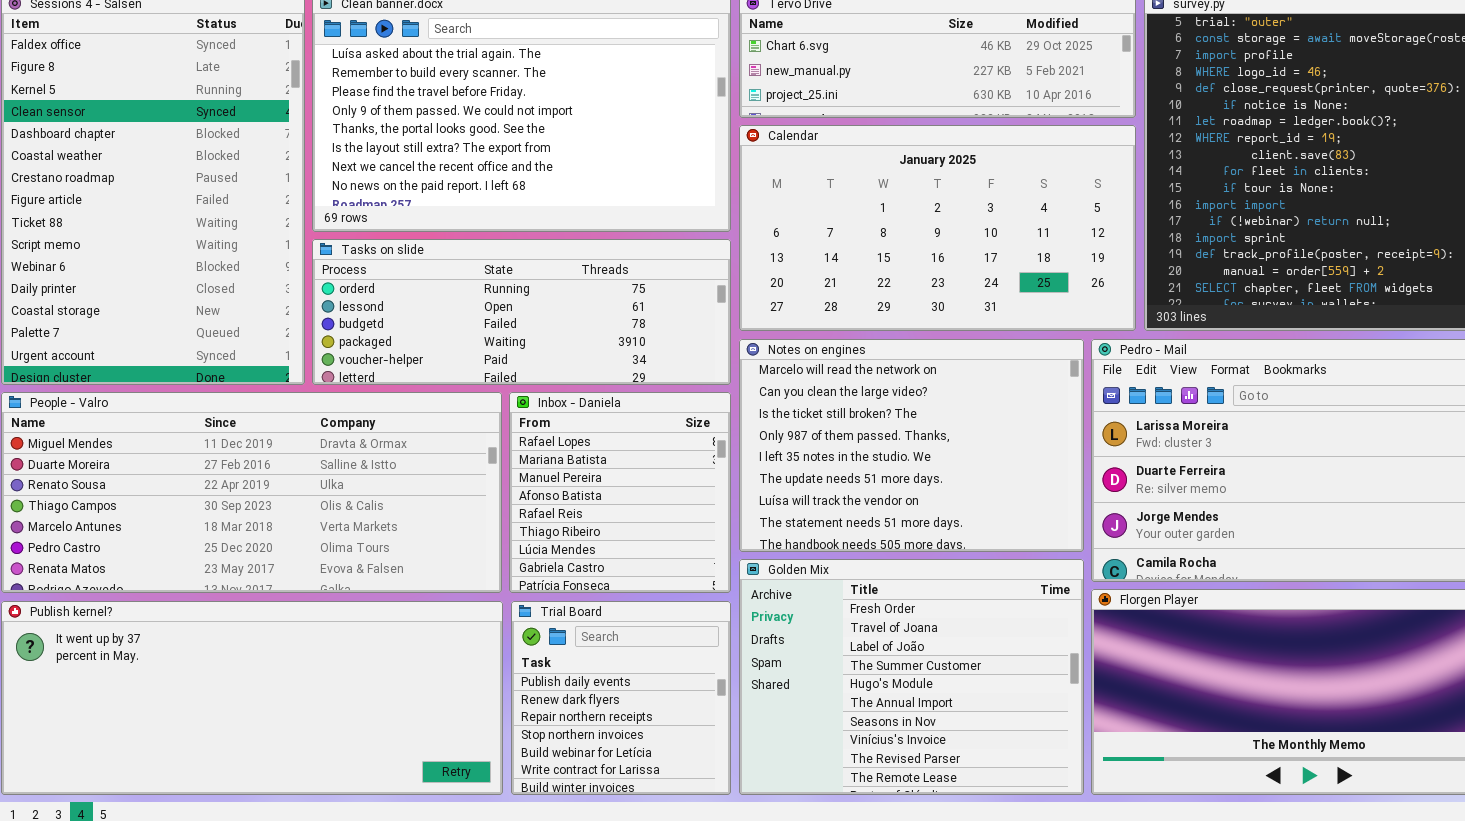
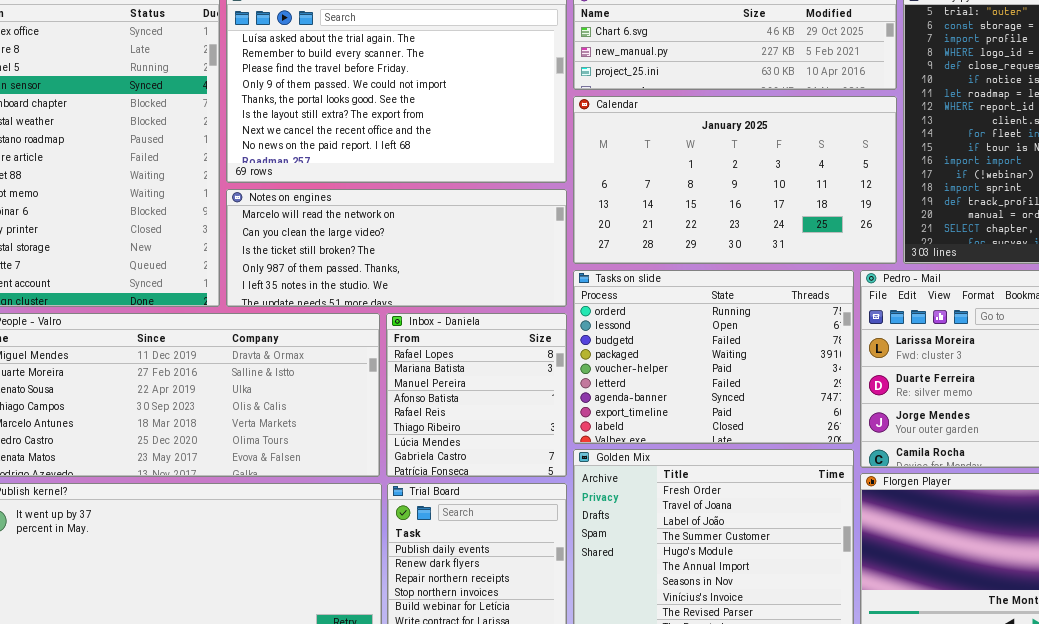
Tasks on slide: [312,239,731,385] -> [573,270,854,444], moved, resized
Notes on engines: [739,339,1084,552] -> [226,189,567,307], moved, resized

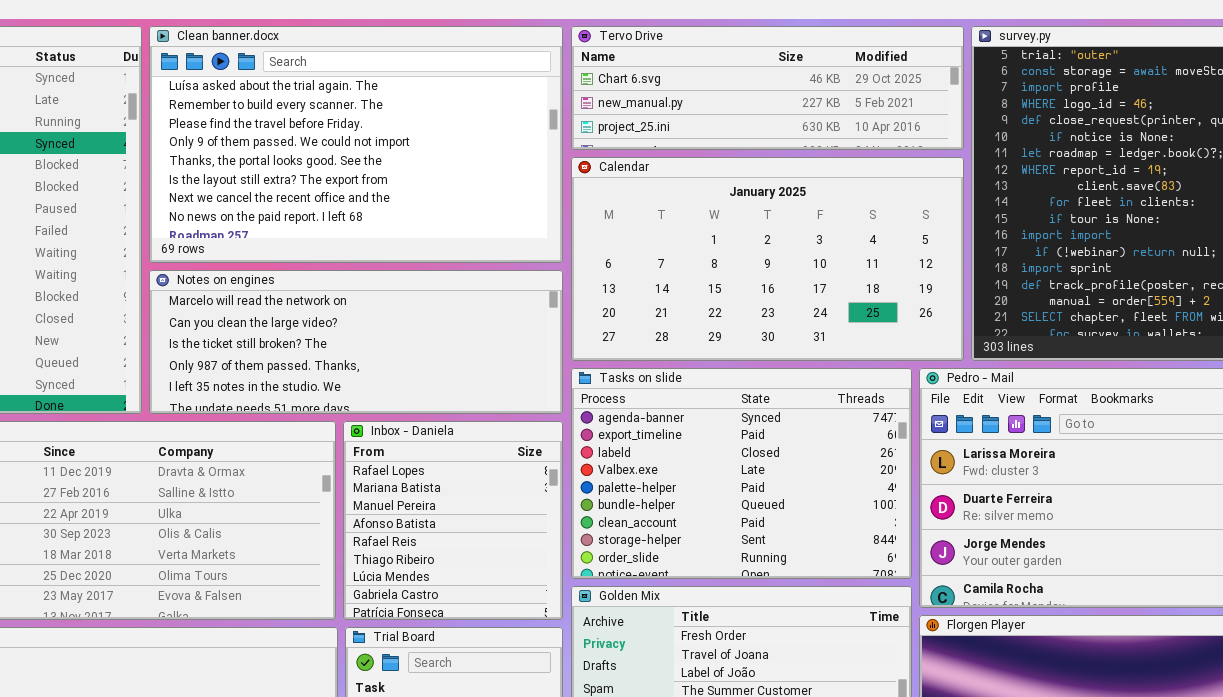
Tasks on slide: [573,270,854,444] -> [571,368,912,579], scrolled down 6 rows

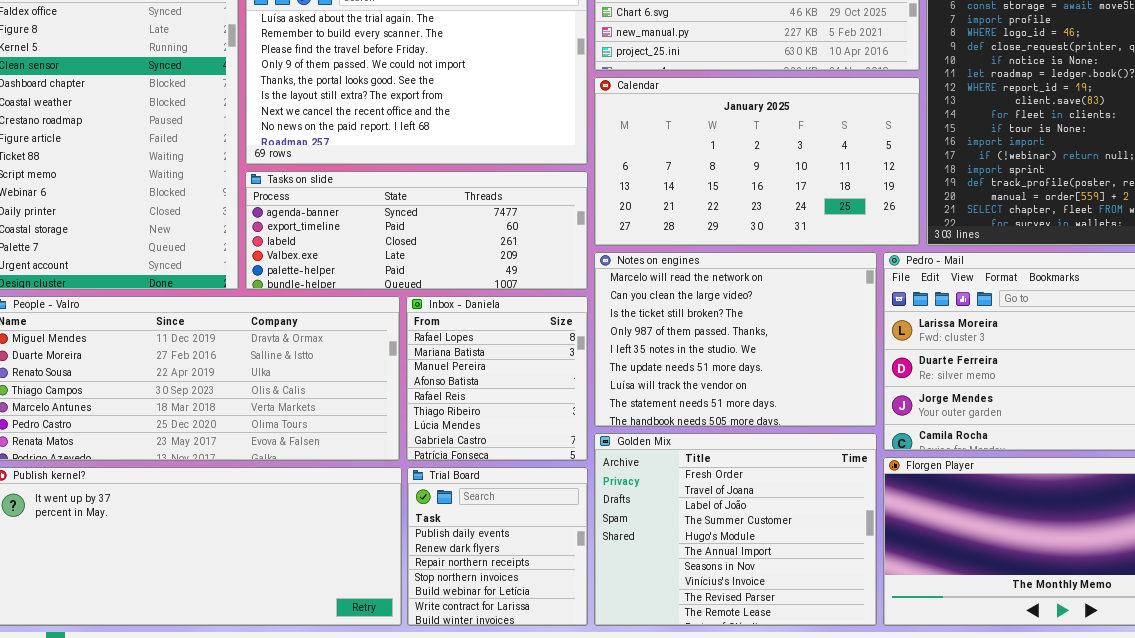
Notes on engines: [149,270,563,414] -> [594,252,877,427], moved, resized
Tasks on slide: [571,368,912,579] -> [245,171,588,290], moved, resized

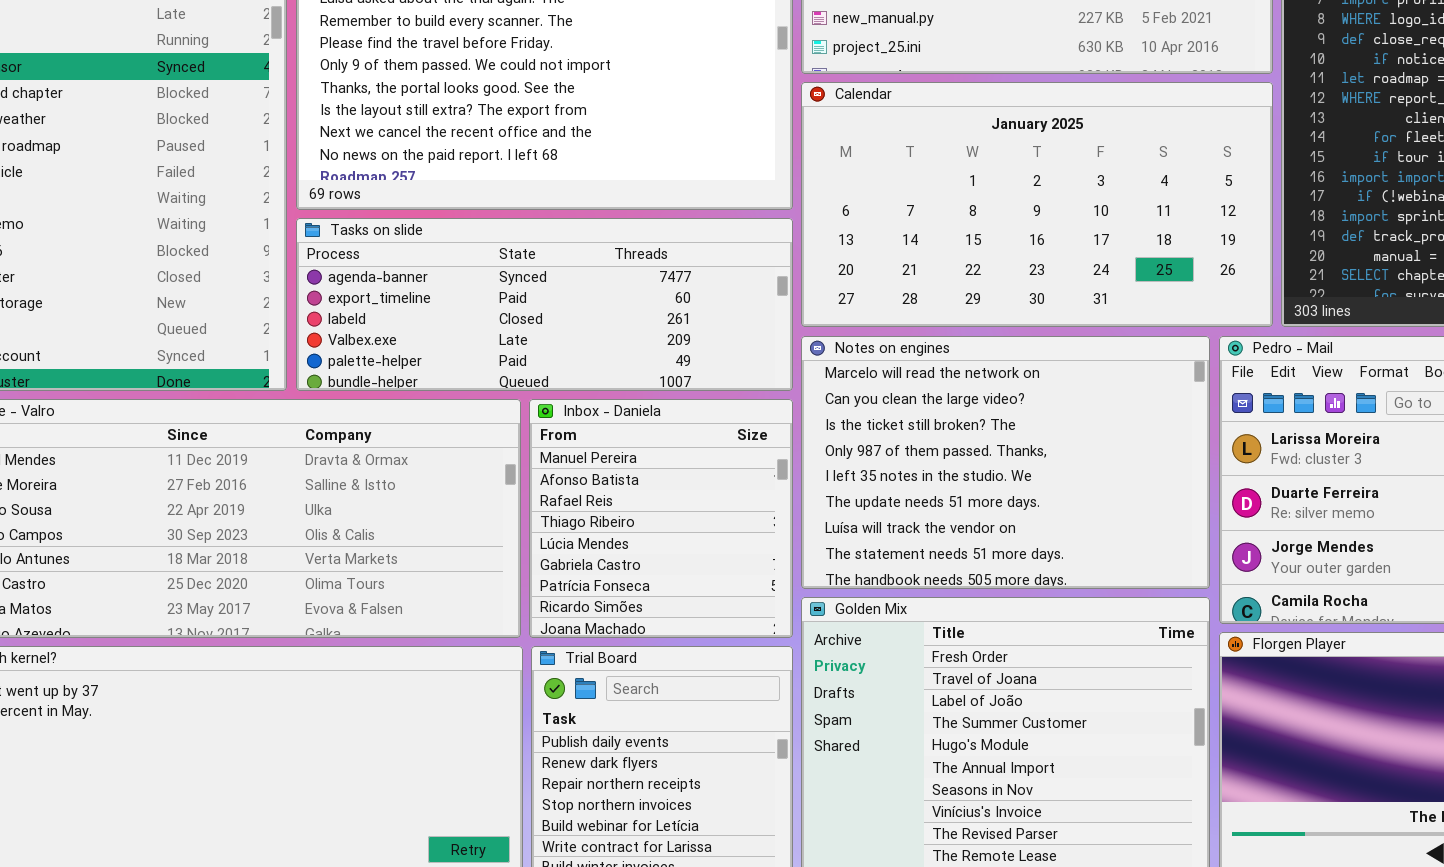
Inbox - Daniela: [406,296,588,461] -> [529,399,793,638], scrolled down 2 rows

